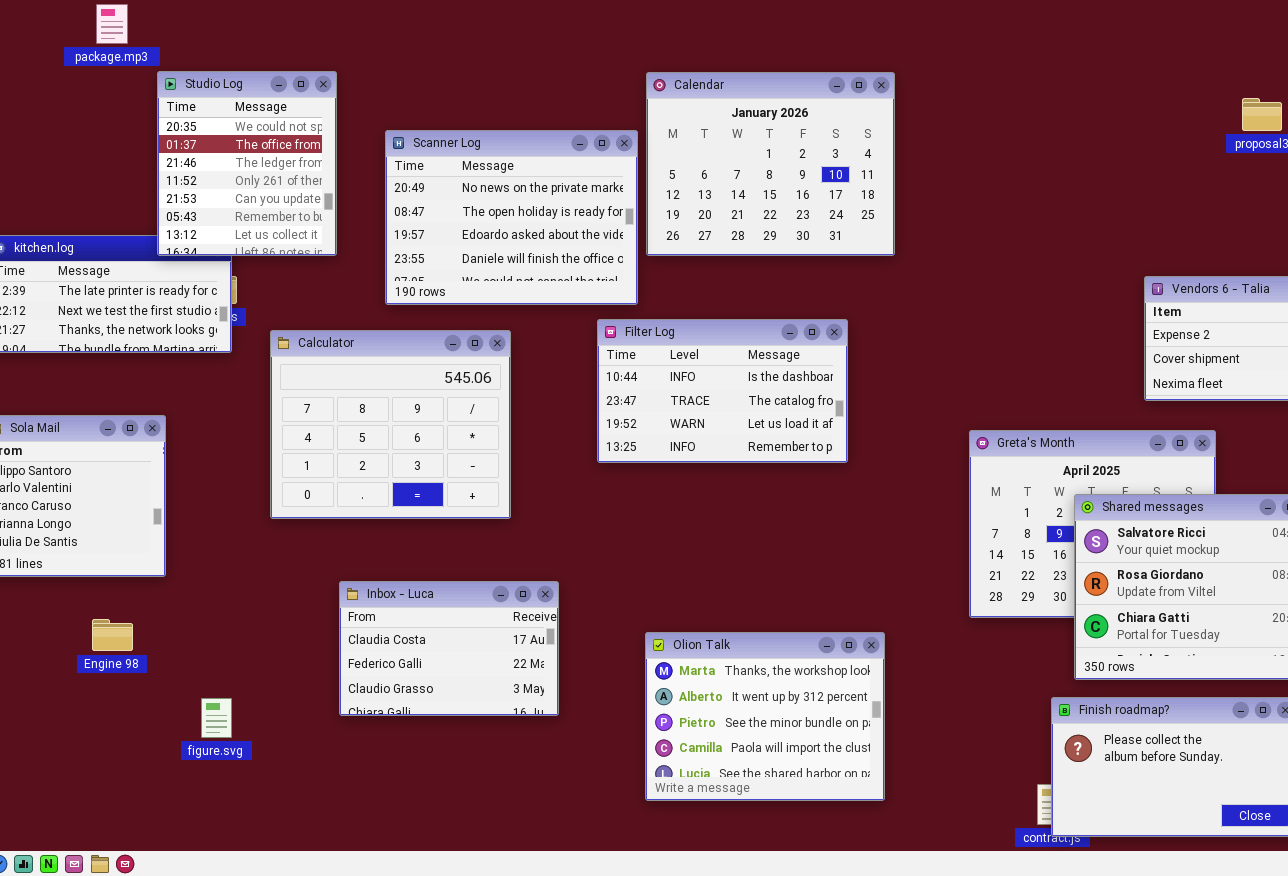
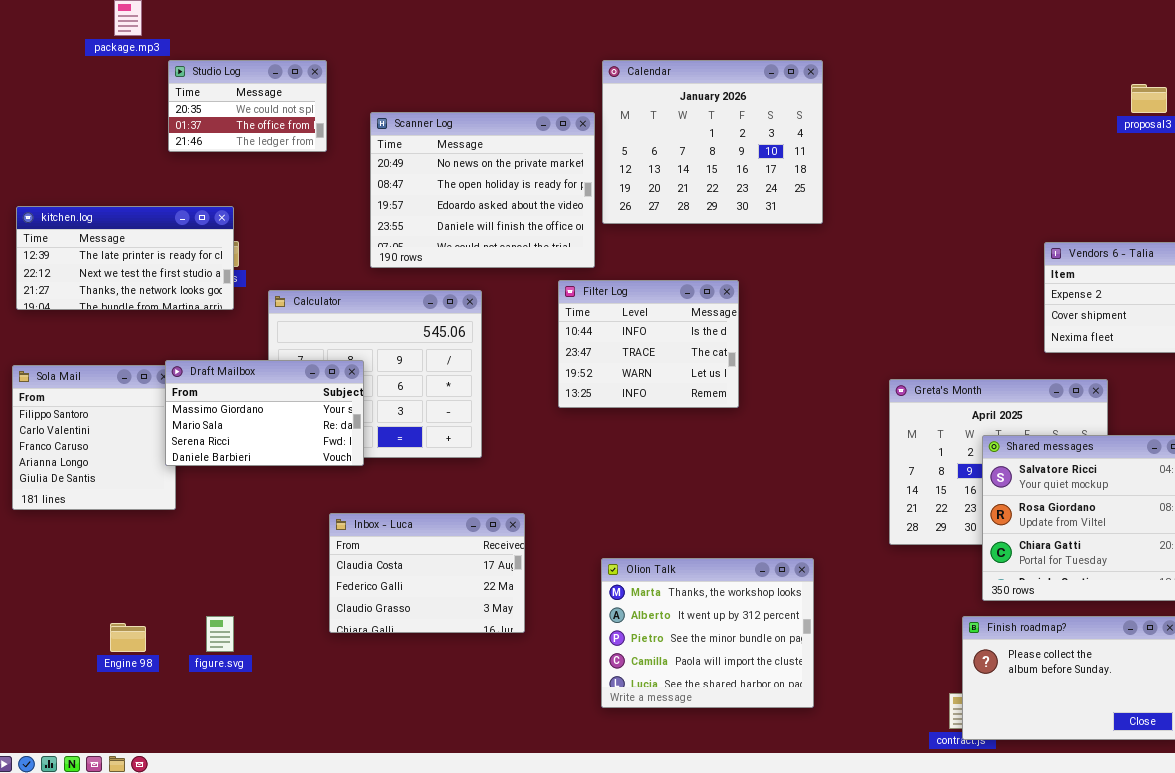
Studio Log: [157,71,337,256] -> [168,60,327,152], resized
Filter Log: [597,319,848,463] -> [558,280,739,408], resized
Draft Mailbox: none -> [165,360,364,466], opened
Engine 98: [92,619,133,651] -> [110,623,146,652], moved

